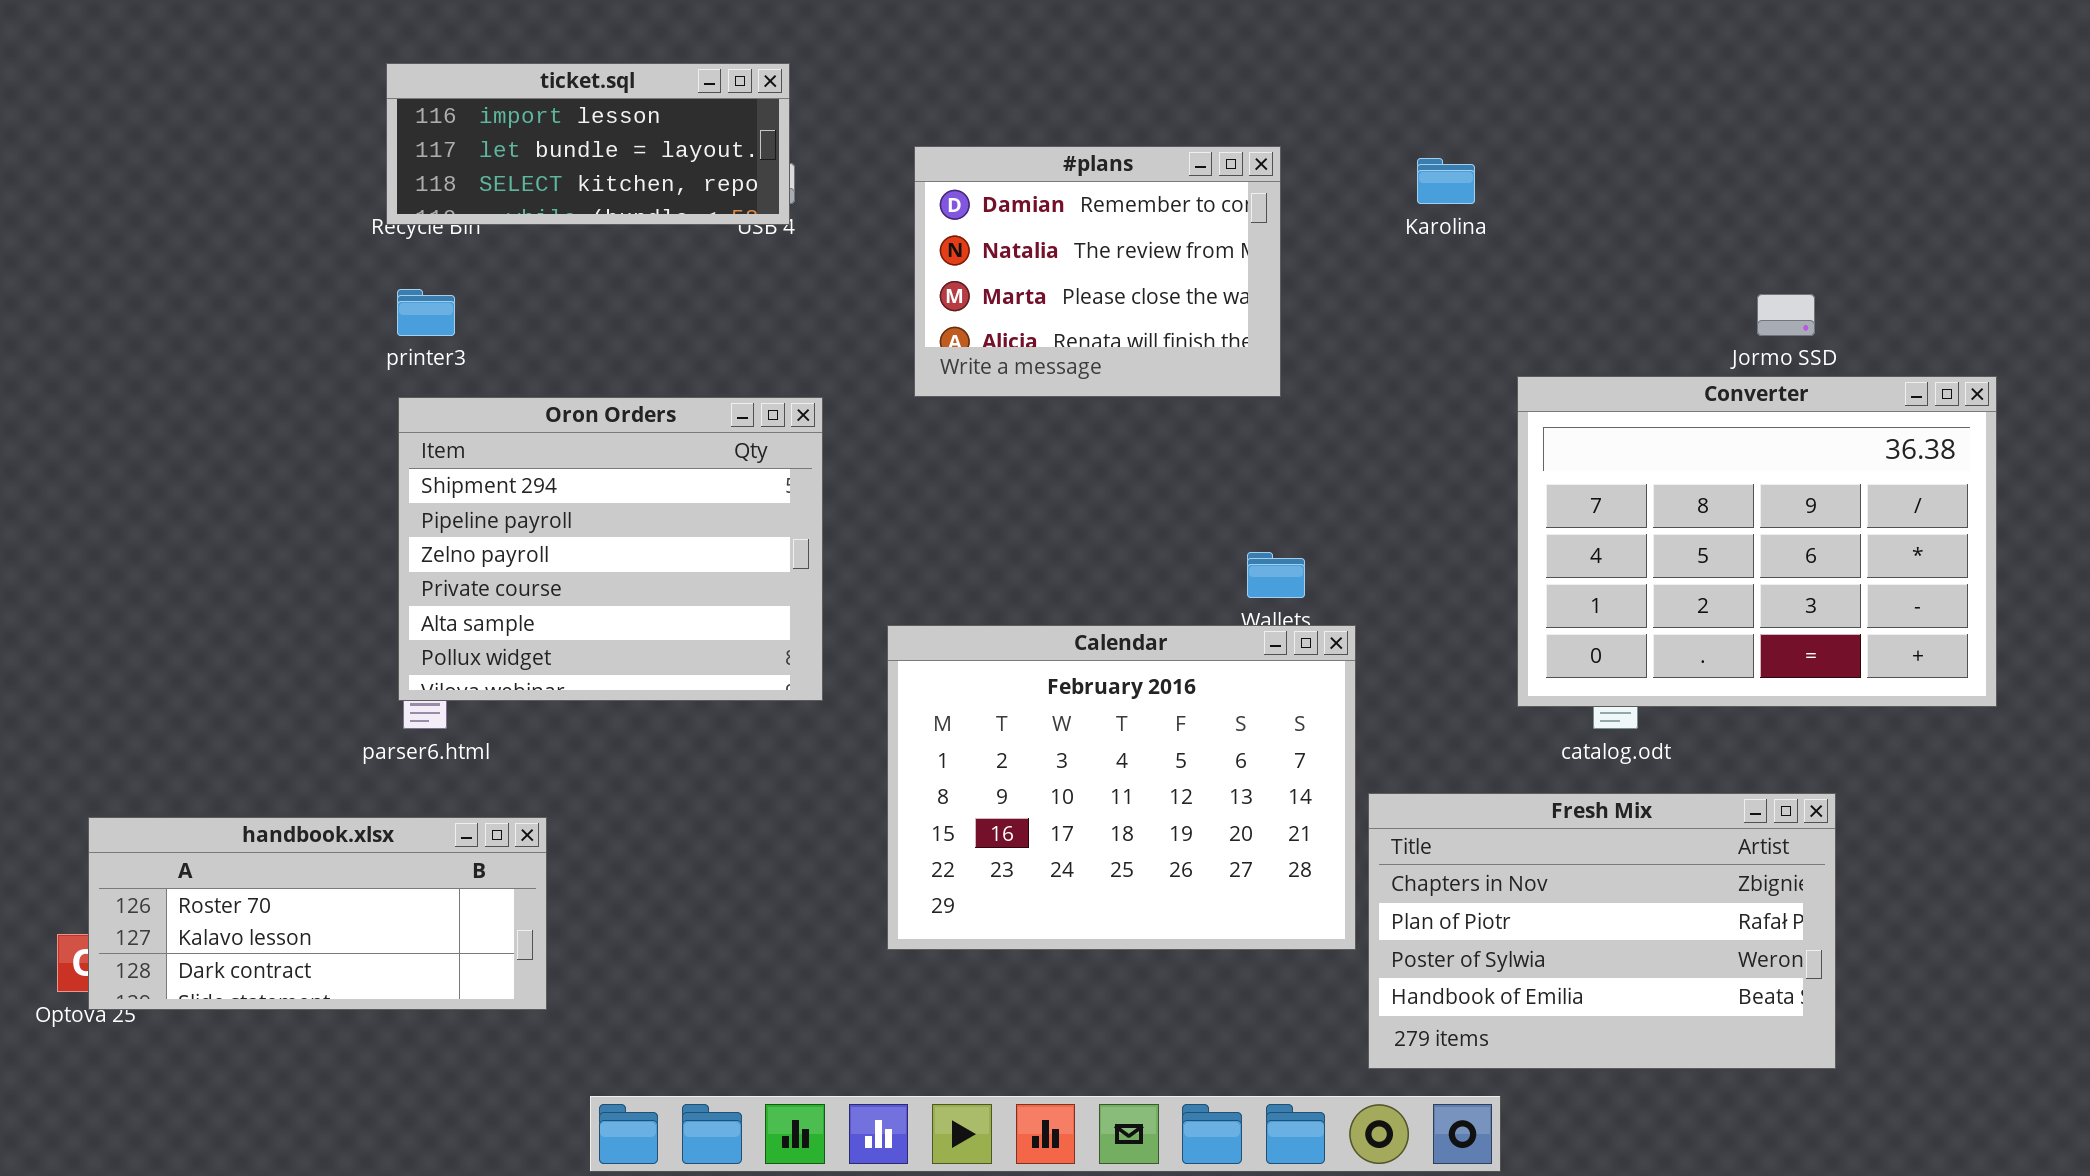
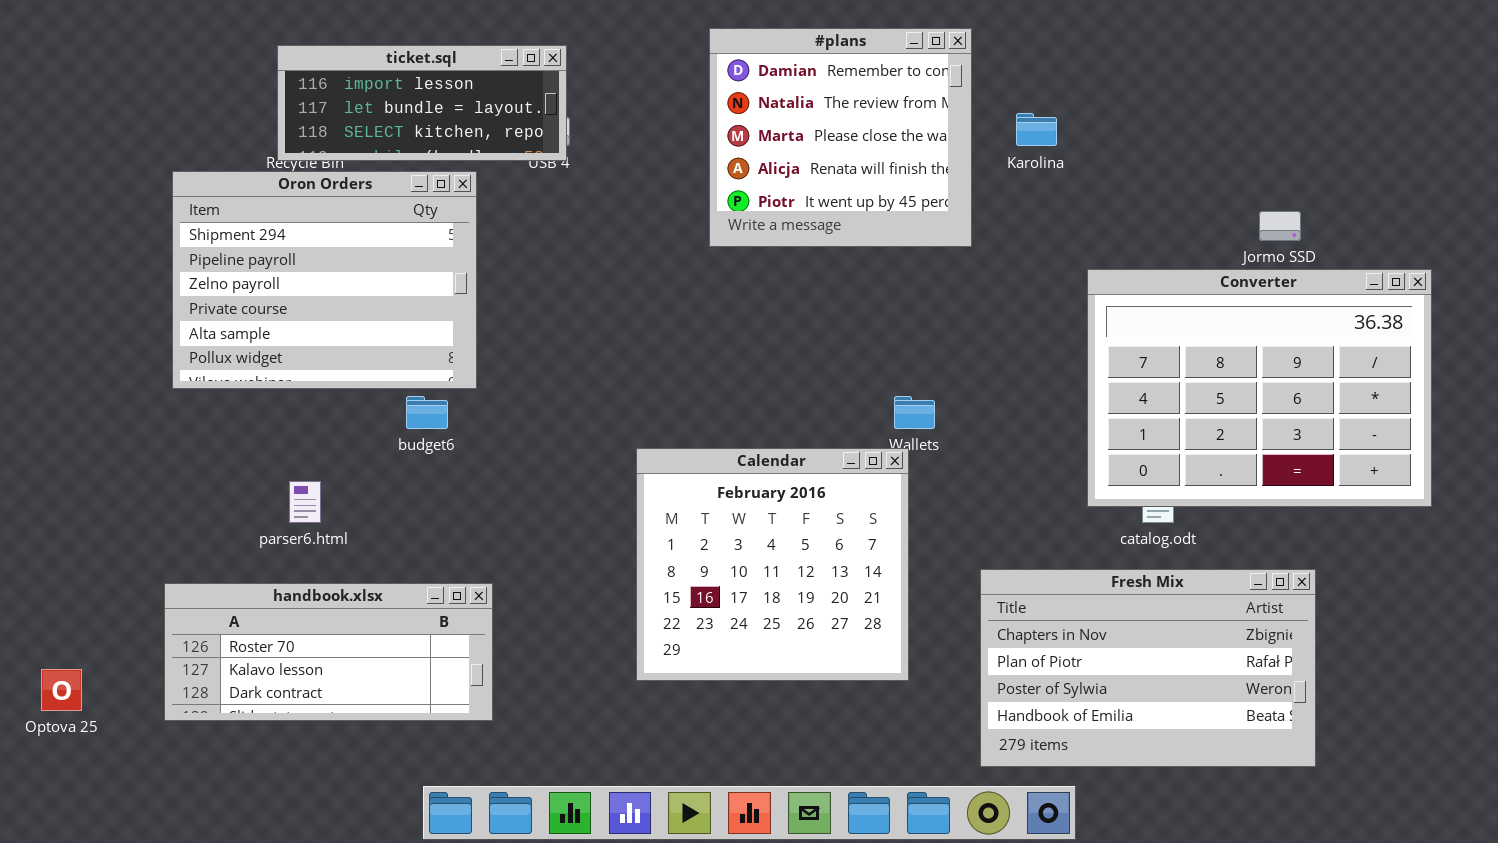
#plans: [914,146,1281,397] -> [709,28,972,247], moved, resized
Oron Orders: [398,397,823,701] -> [172,171,477,389], moved
Calendar: [887,625,1356,950] -> [636,448,909,681], resized
handbook.xlsx: [88,817,547,1010] -> [164,583,493,721], moved

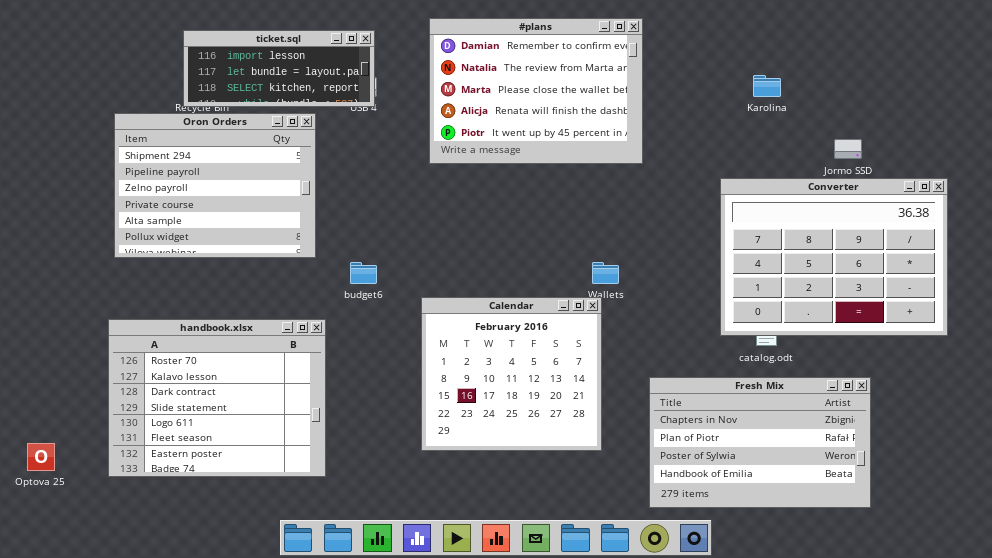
#plans: [709,28,972,247] -> [429,18,643,164], resized
Karolina: [1016,113,1057,146] -> [753,75,781,97], moved
budget6: [406,396,448,429] -> [350,262,377,284], moved
handbook.xlsx: [164,583,493,721] -> [108,319,326,477], resized

